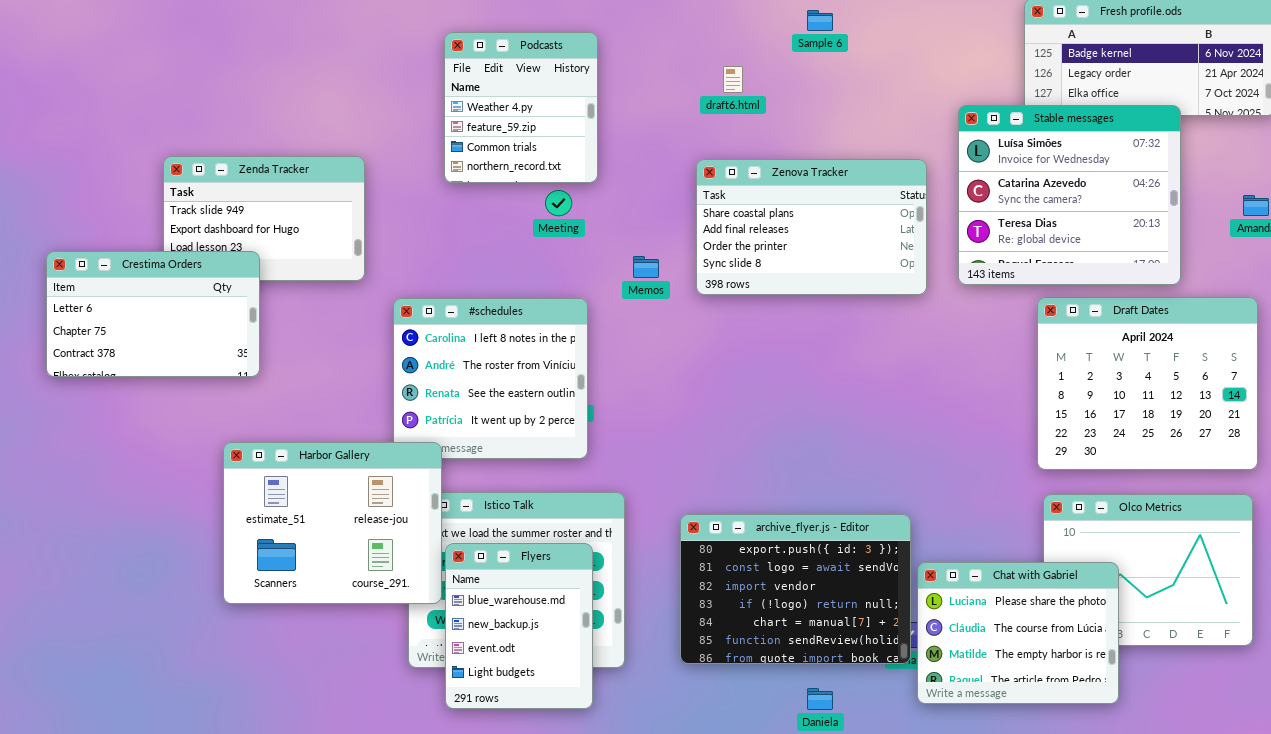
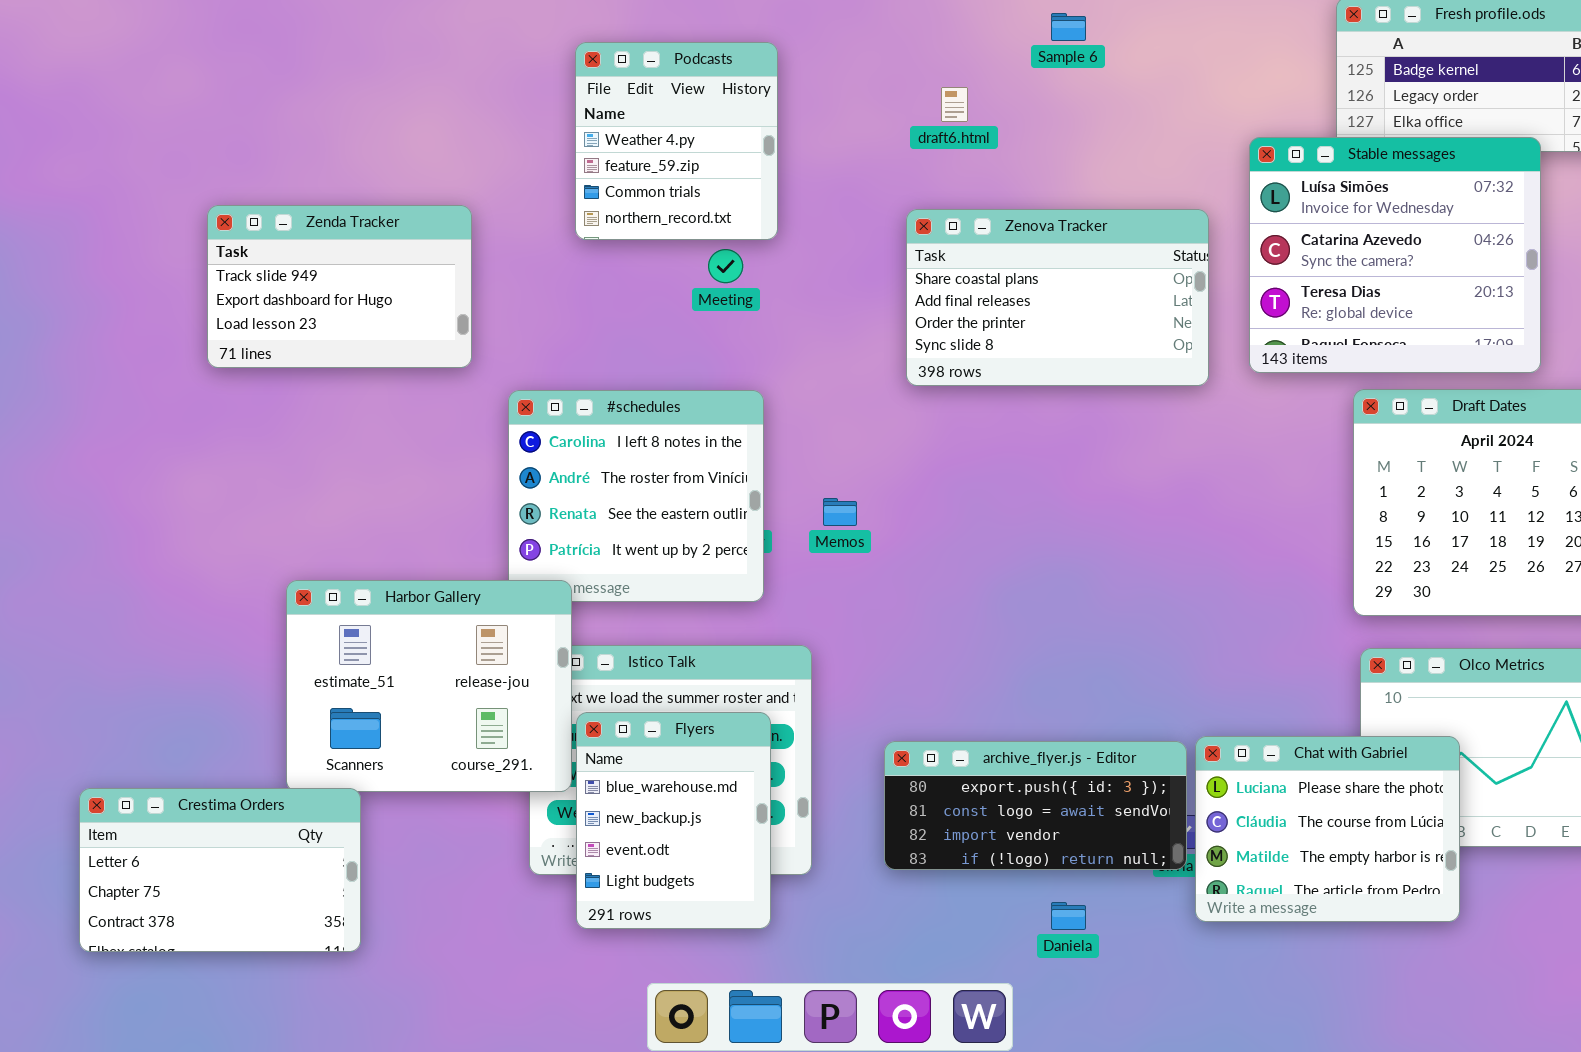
Crestima Orders: [46,251,260,377] -> [79,788,361,952], moved
Memos: [633,256,659,278] -> [823,498,857,526], moved
archive_flyer.js - Editor: [680,514,911,664] -> [884,741,1187,870], resized

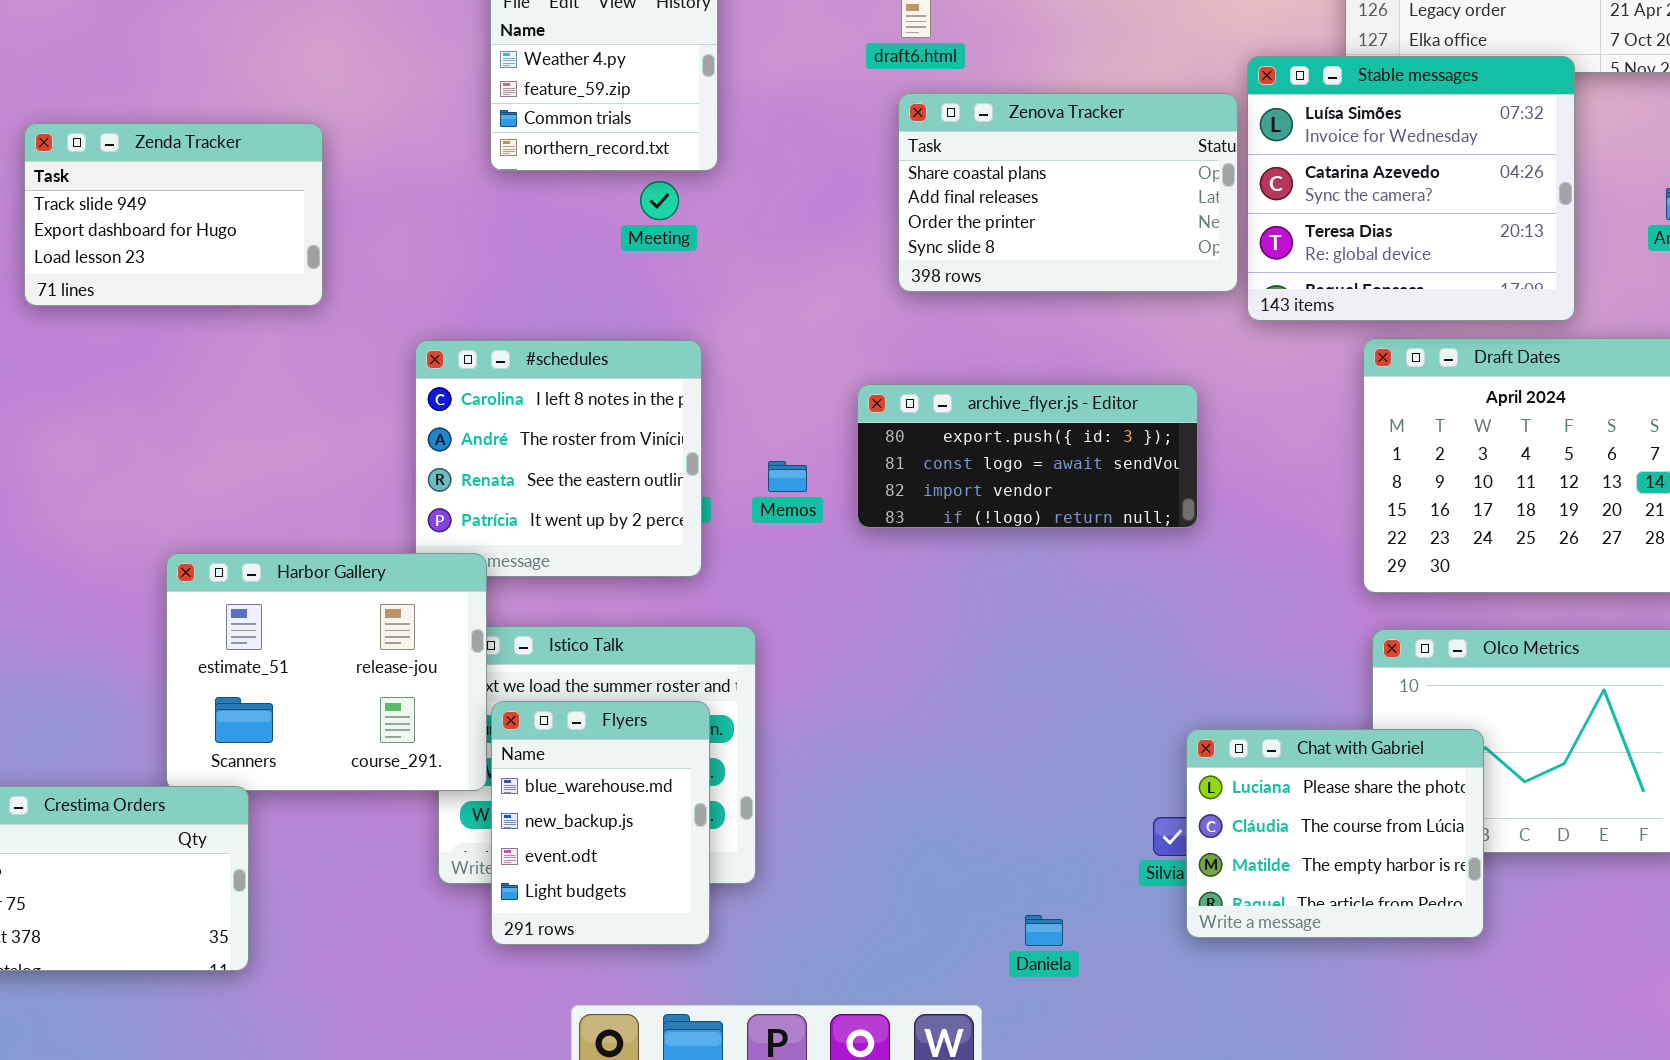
Zenda Tracker: [207,205,472,368] -> [24,123,323,306], moved
Zenova Tracker: [906,209,1209,386] -> [898,93,1238,292], moved
archive_flyer.js - Editor: [884,741,1187,870] -> [857,384,1198,528], moved

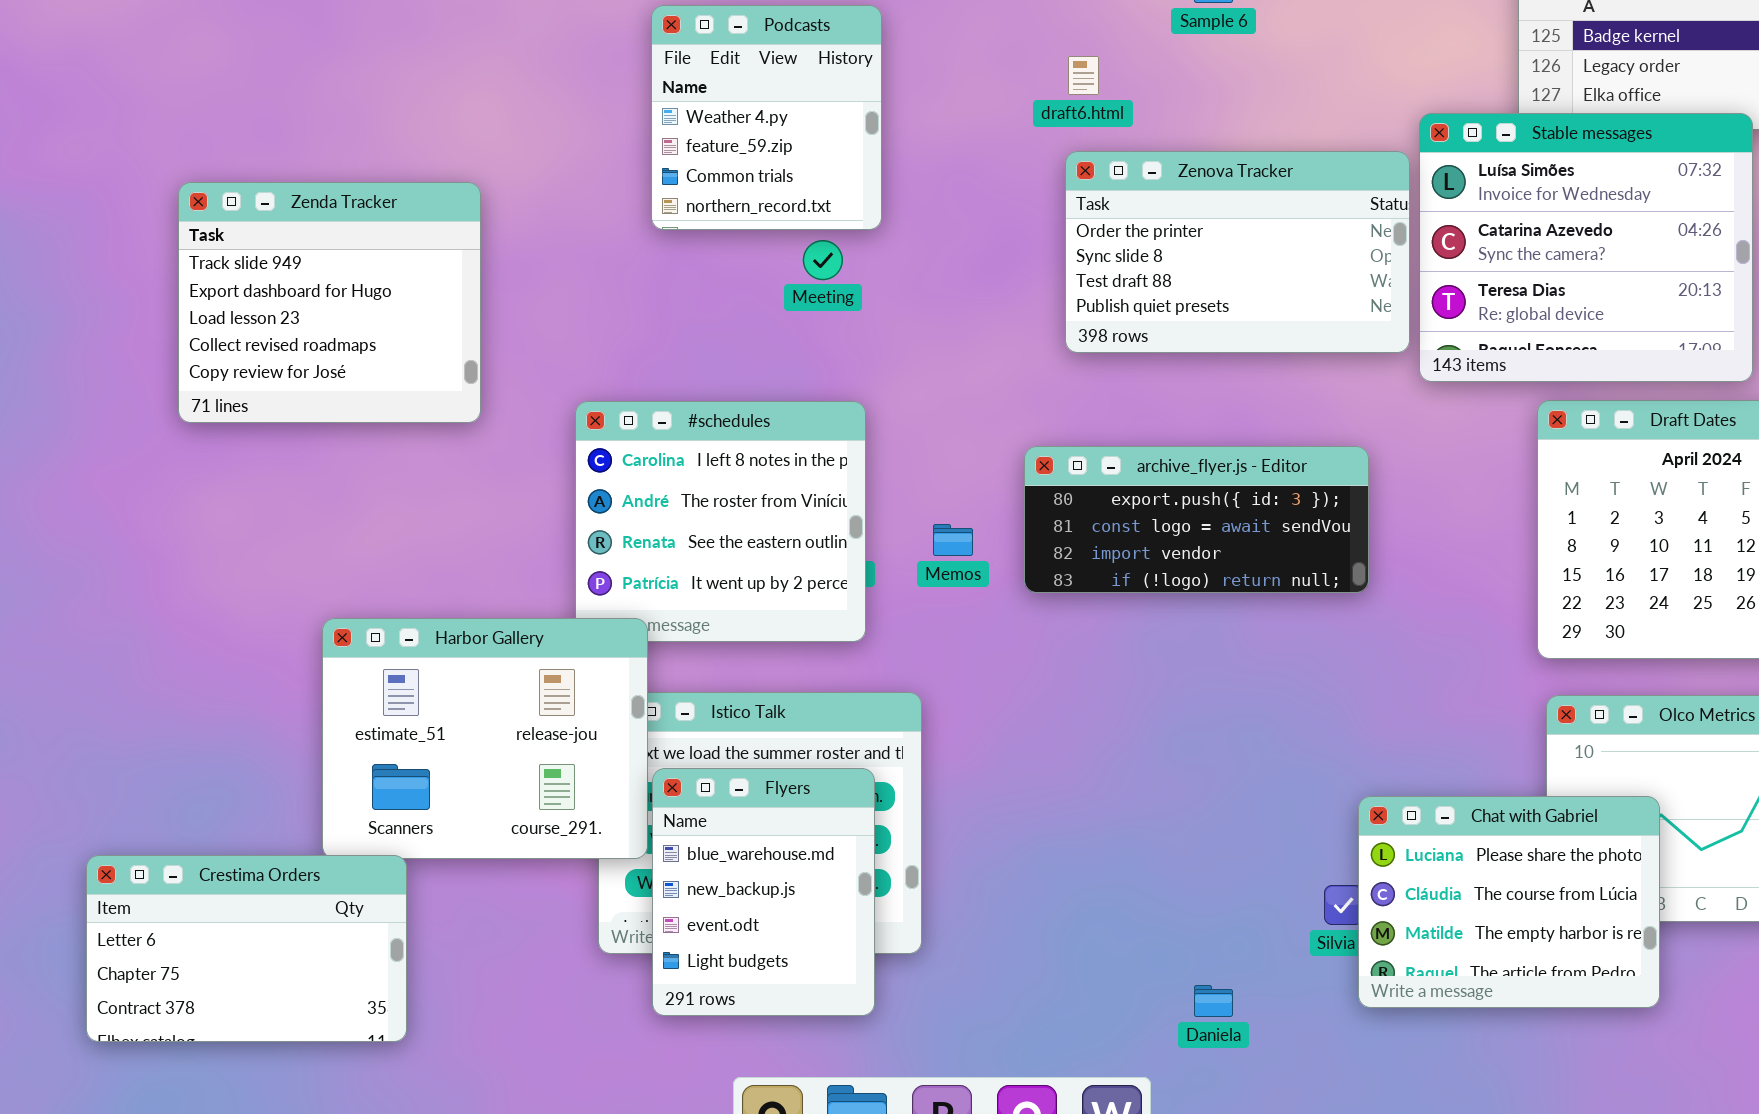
Zenova Tracker: [898,93,1238,292] -> [1065,151,1410,353], scrolled down 2 rows
Zenda Tracker: [24,123,323,306] -> [178,182,481,423], resized

